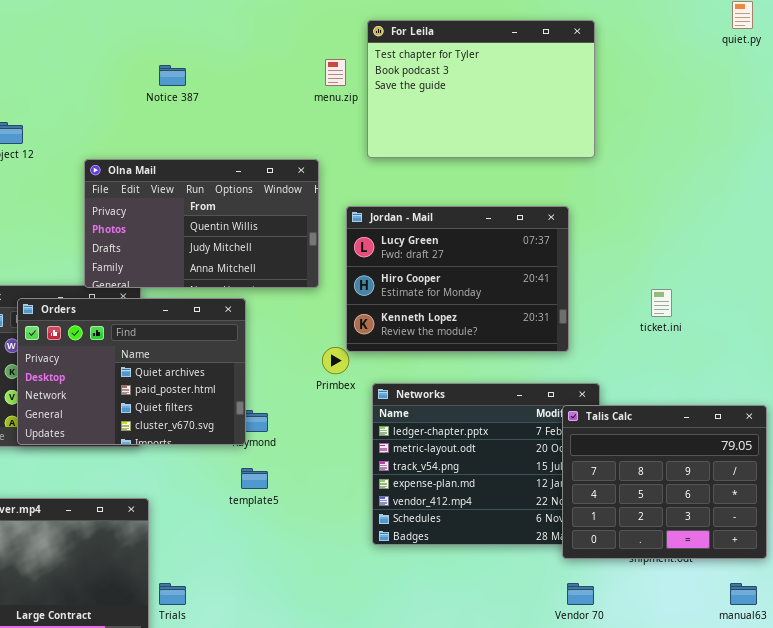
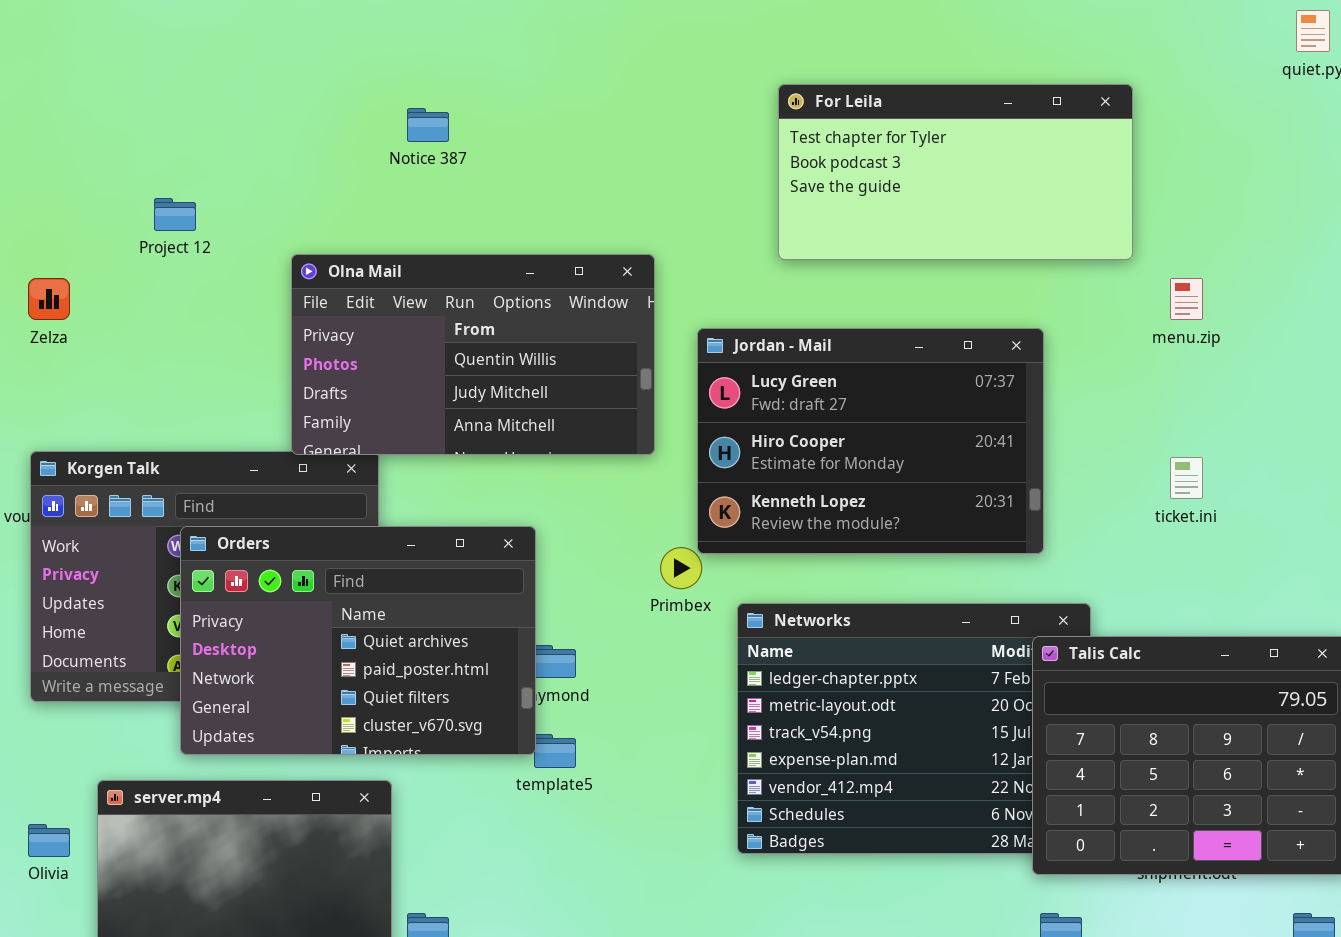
For Leila: [367,20,595,158] -> [778,84,1133,260], moved, resized
menu.zip: [325,59,346,86] -> [1170,278,1203,320], moved
Orders: [17,298,246,445] -> [180,526,536,755], moved

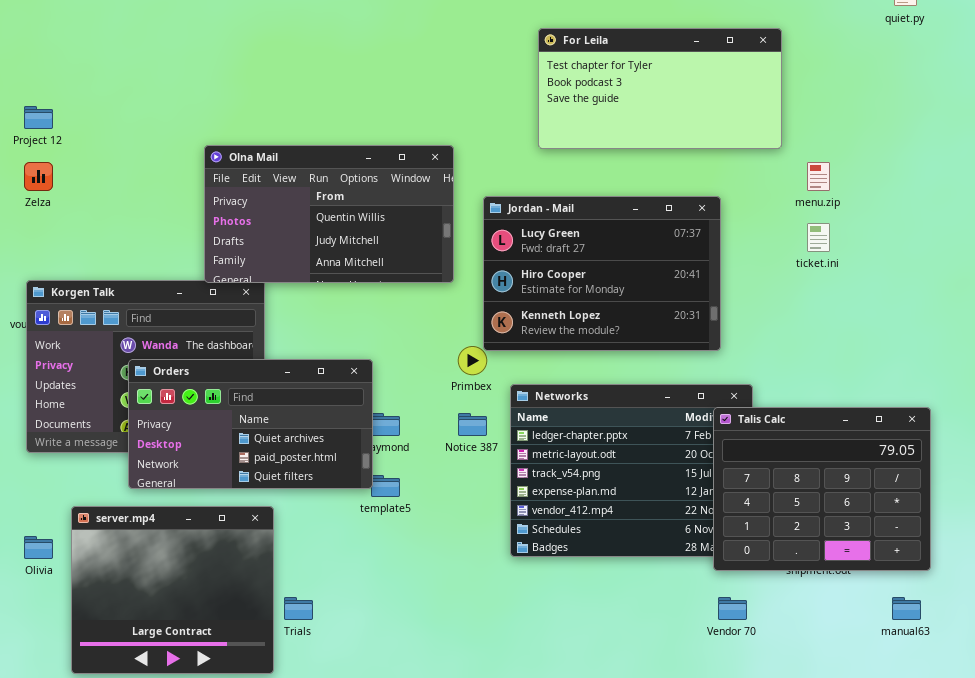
Notice 387: [407,108,449,142] -> [458,413,487,436], moved
Project 12: [154,198,196,231] -> [24,106,53,129], moved
ticket.ini: [1170,457,1203,499] -> [807,223,830,252], moved
Orders: [180,526,536,755] -> [128,359,373,489], resized

